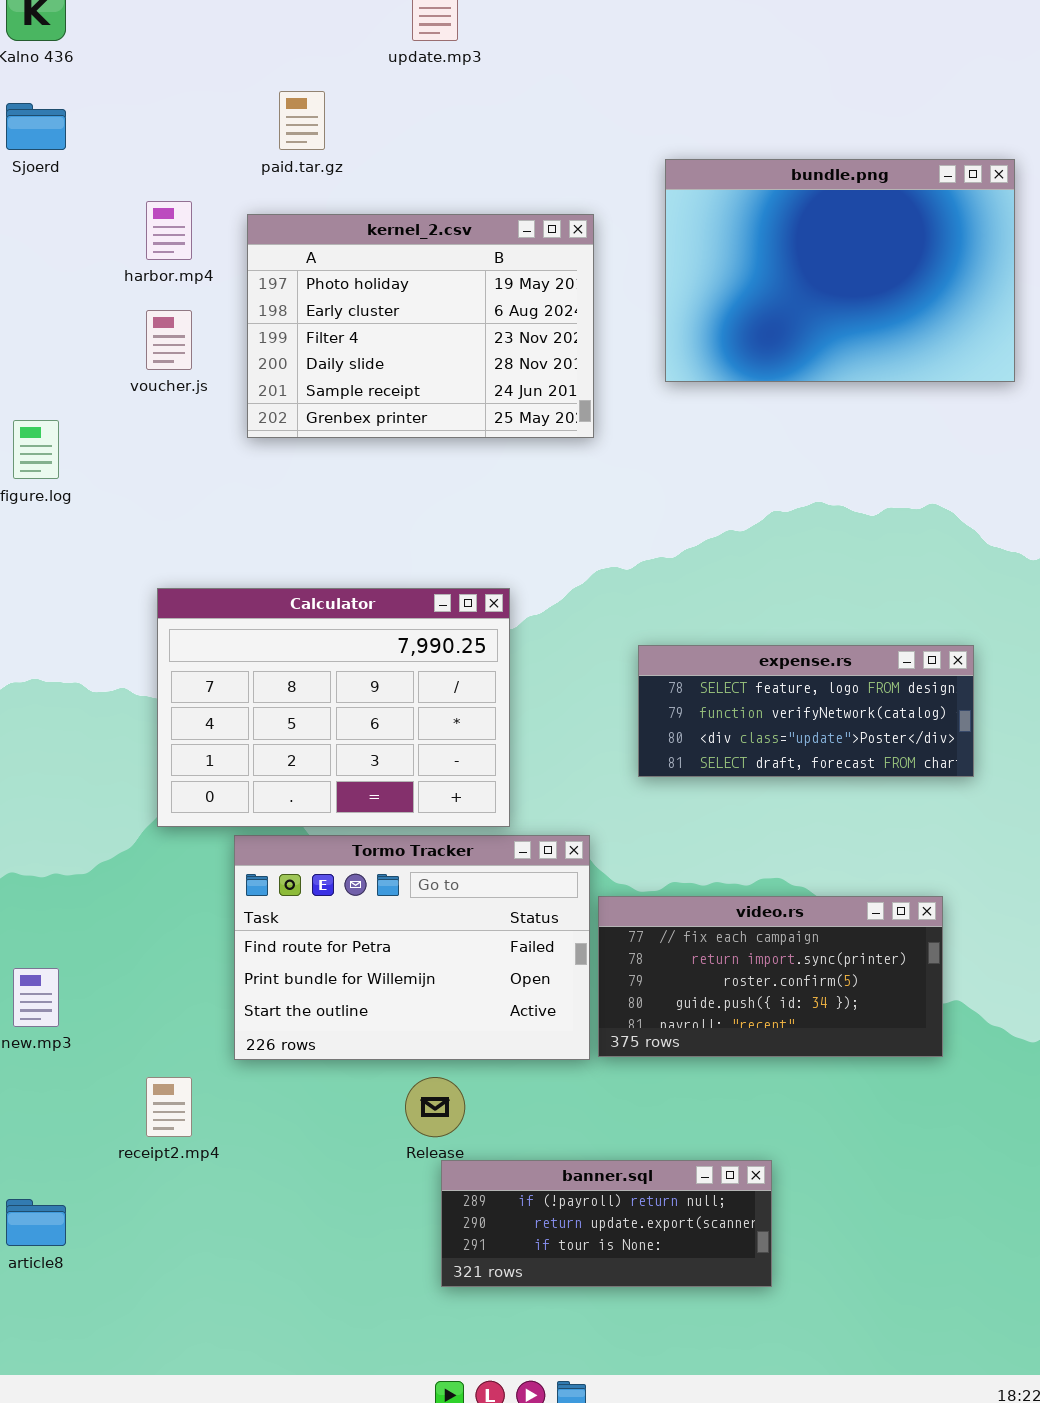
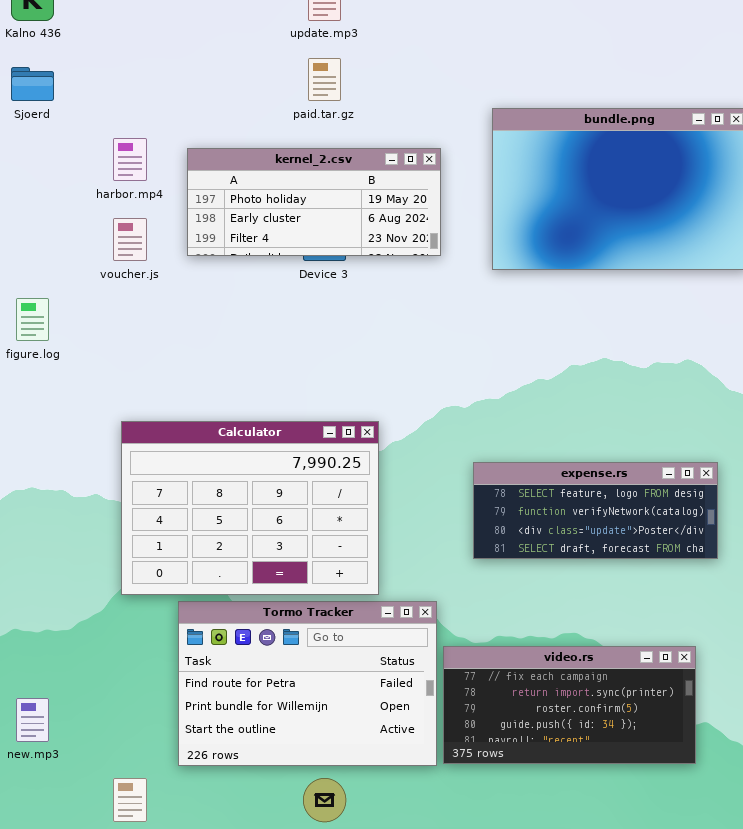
paid.tar.gz: [279,91,325,150] -> [308,58,341,101], moved
kernel_2.csv: [247,214,594,438] -> [187,148,441,256], resized

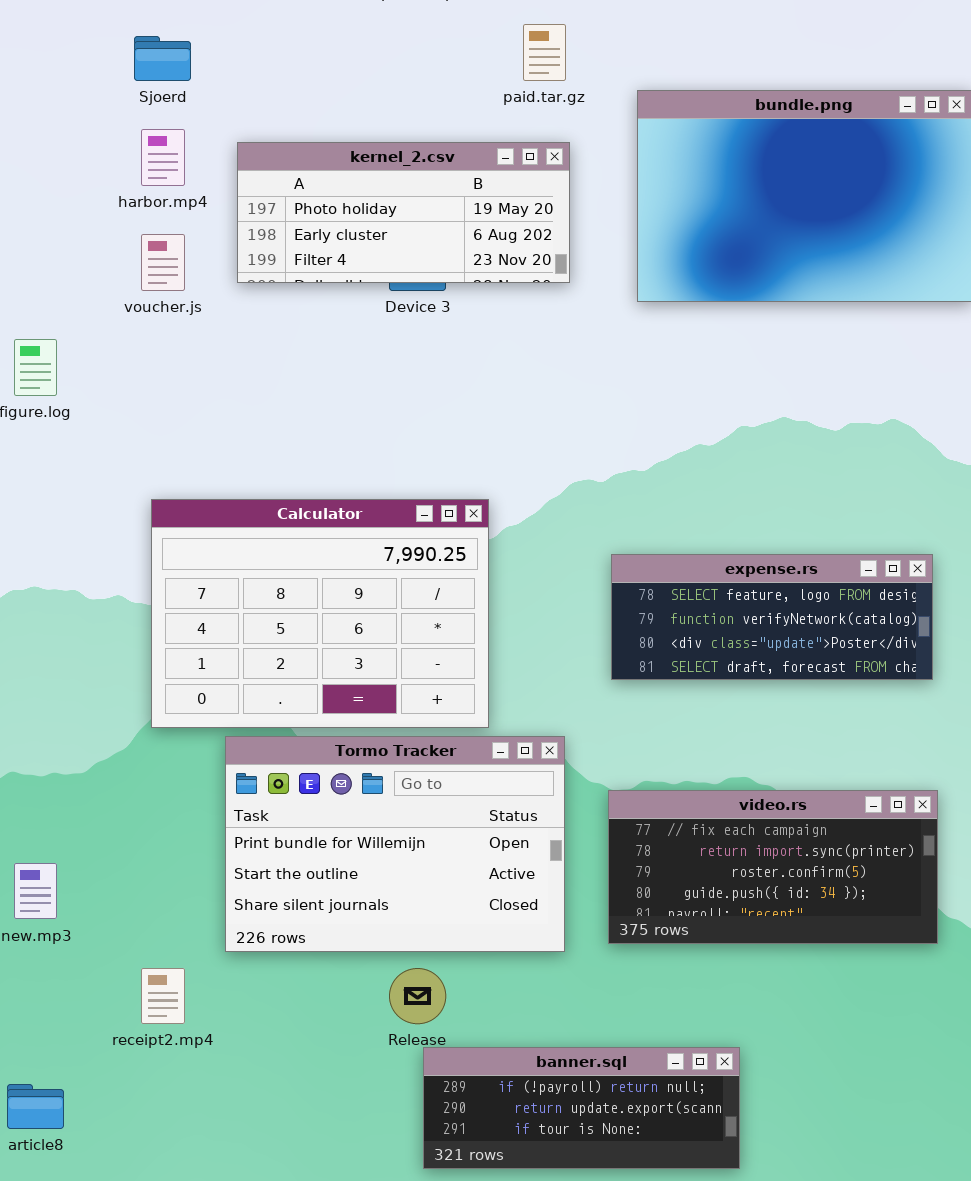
paid.tar.gz: [308,58,341,101] -> [523,24,566,81], moved
Sjoerd: [11,67,54,101] -> [134,36,191,81], moved
Tormo Tracker: [178,601,437,766] -> [225,736,565,952], scrolled down 1 row
video.rs: [443,646,696,764] -> [608,790,938,944], moved

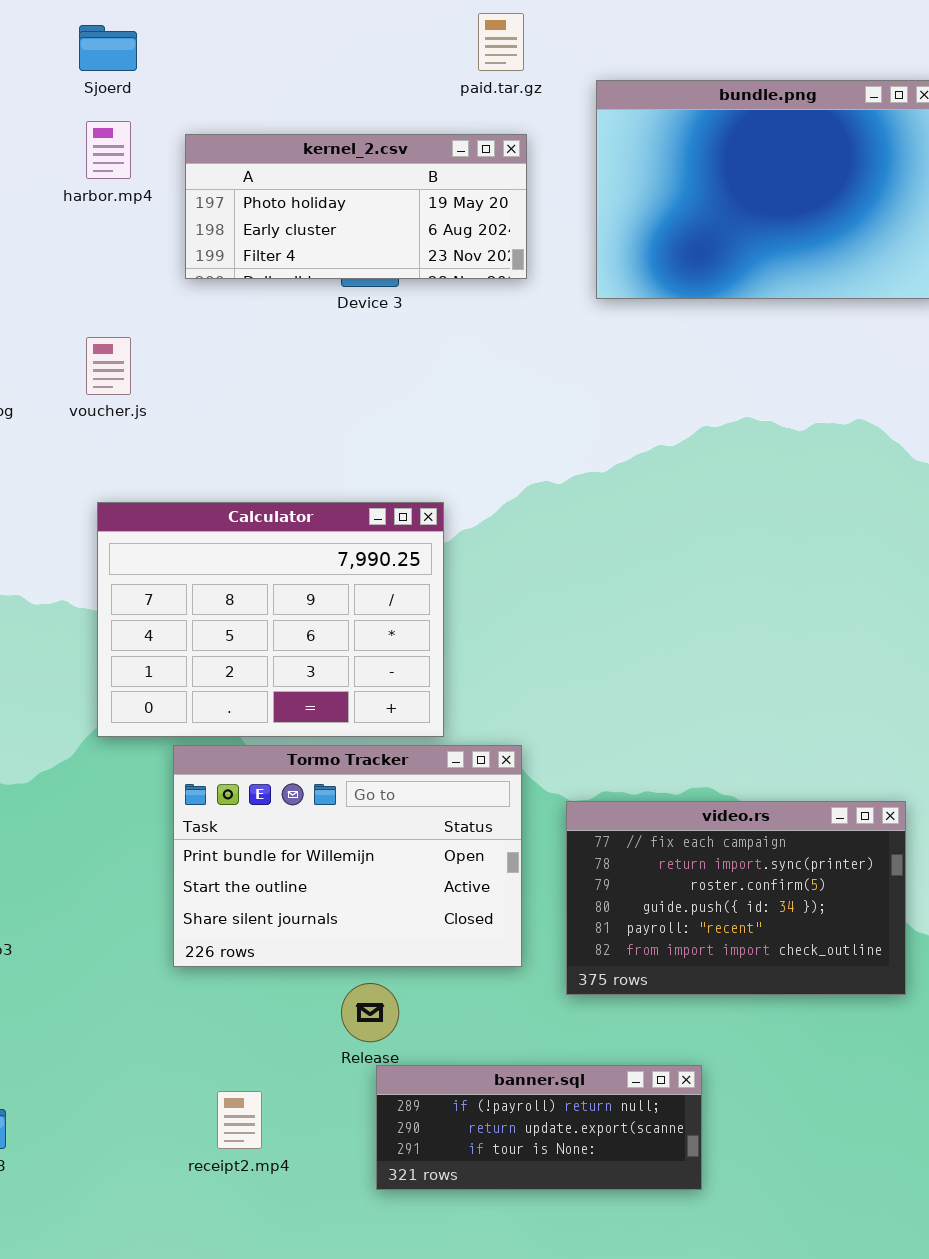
voucher.js: [141,234,185,291] -> [86,337,131,395], moved
expense.rs: [611,554,933,680] -> none, closed
video.rs: [608,790,938,944] -> [566,801,906,995], resized
receipt2.mp4: [141,968,185,1024] -> [217,1091,262,1149], moved

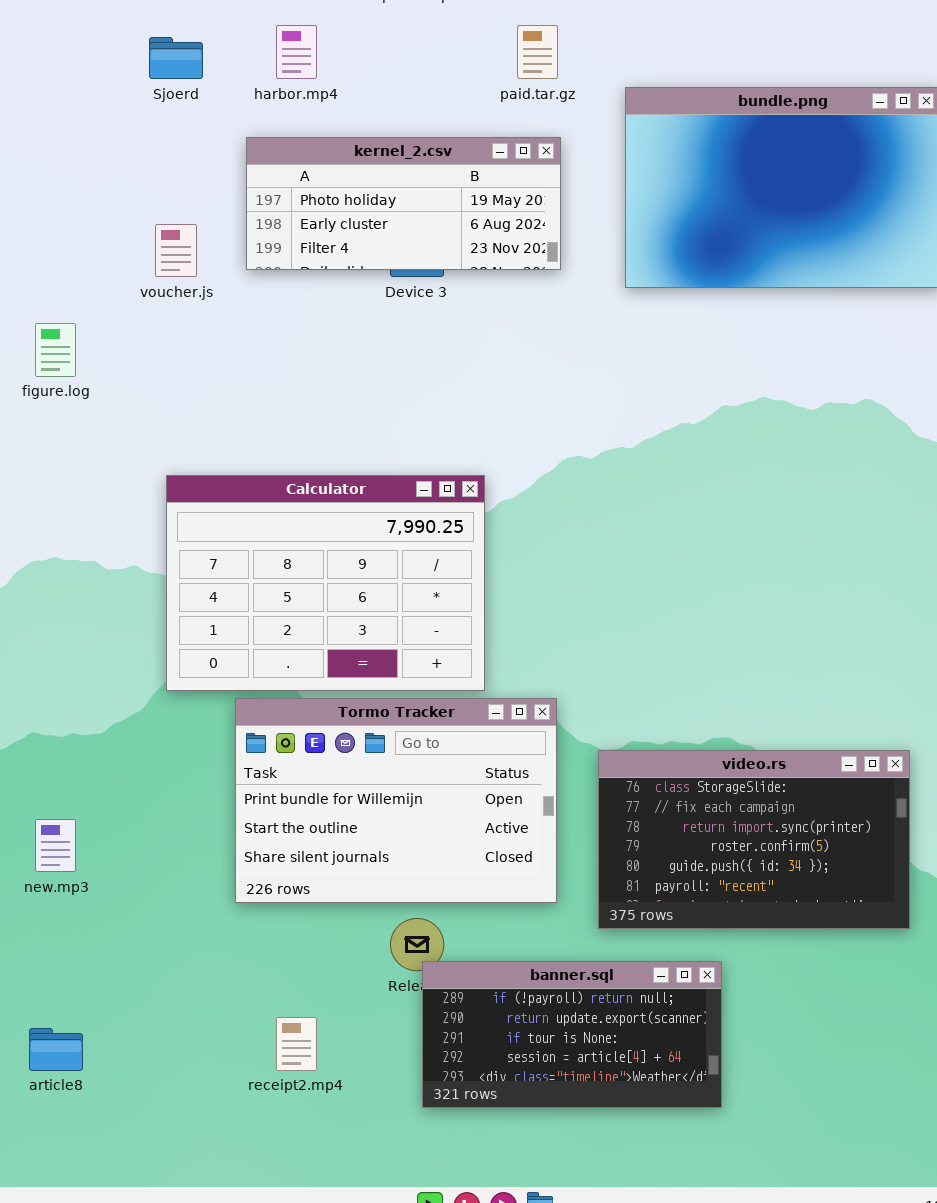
harbor.mp4: [86,121,131,179] -> [276,25,317,79], moved
voucher.js: [86,337,131,395] -> [155,224,197,277], moved
video.rs: [566,801,906,995] -> [598,750,910,929], scrolled up 1 row
banner.sql: [376,1065,702,1190] -> [422,961,722,1108], resized

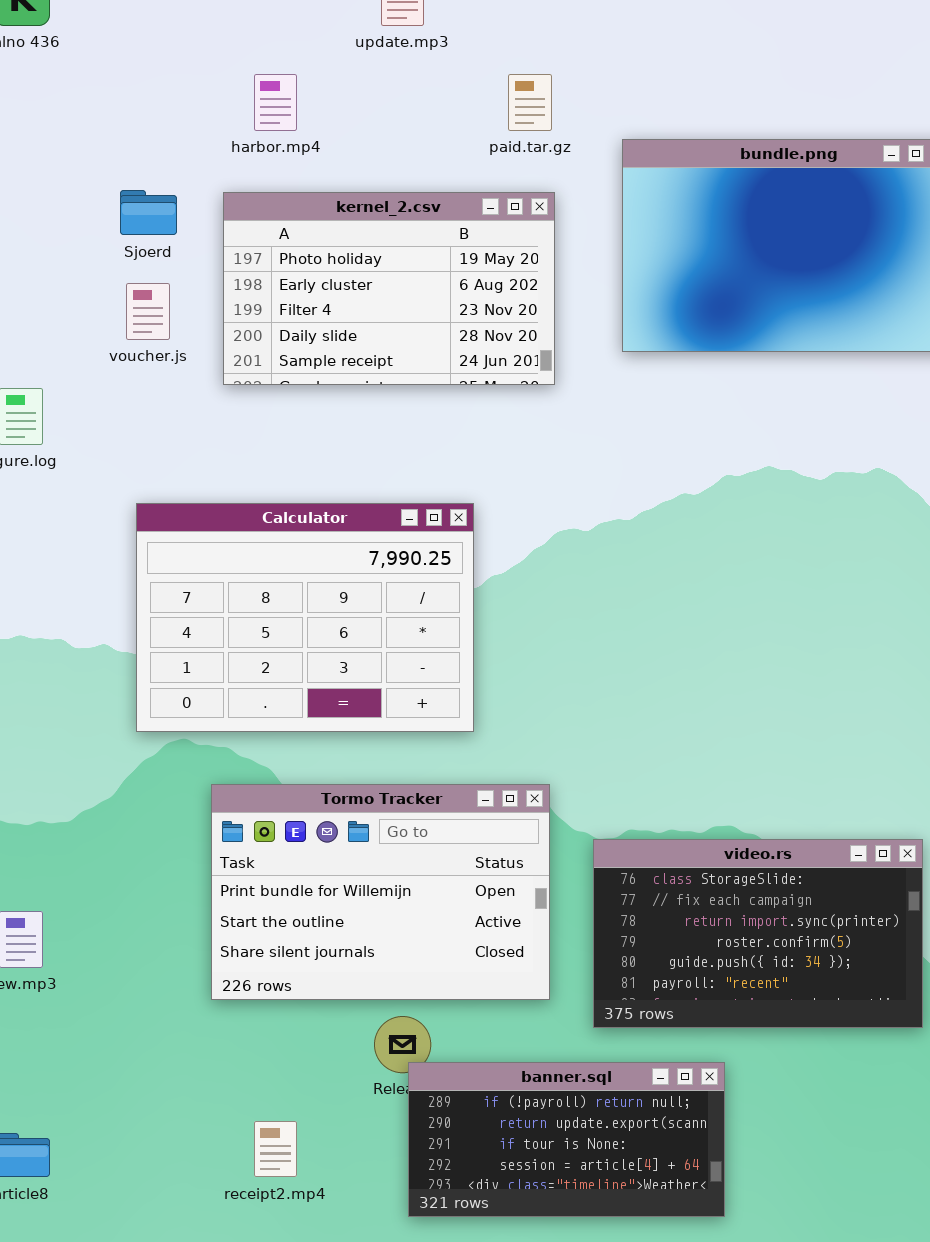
Sjoerd: [149,37,203,79] -> [120,190,177,235], moved
kernel_2.csv: [246,137,561,270] -> [223,192,555,385], resized
Calculator: [166,475,485,691] -> [136,503,474,732], moved

